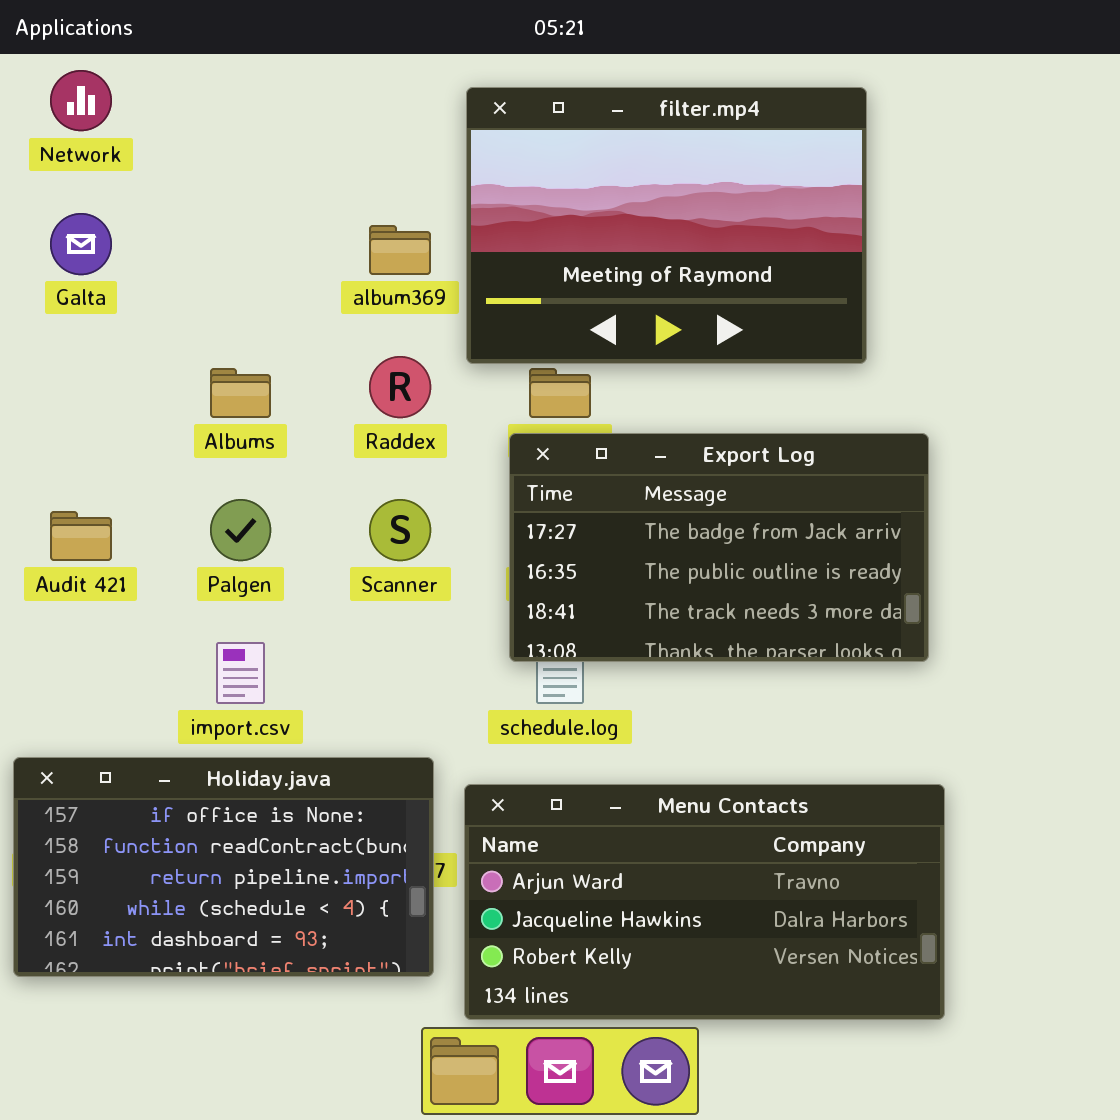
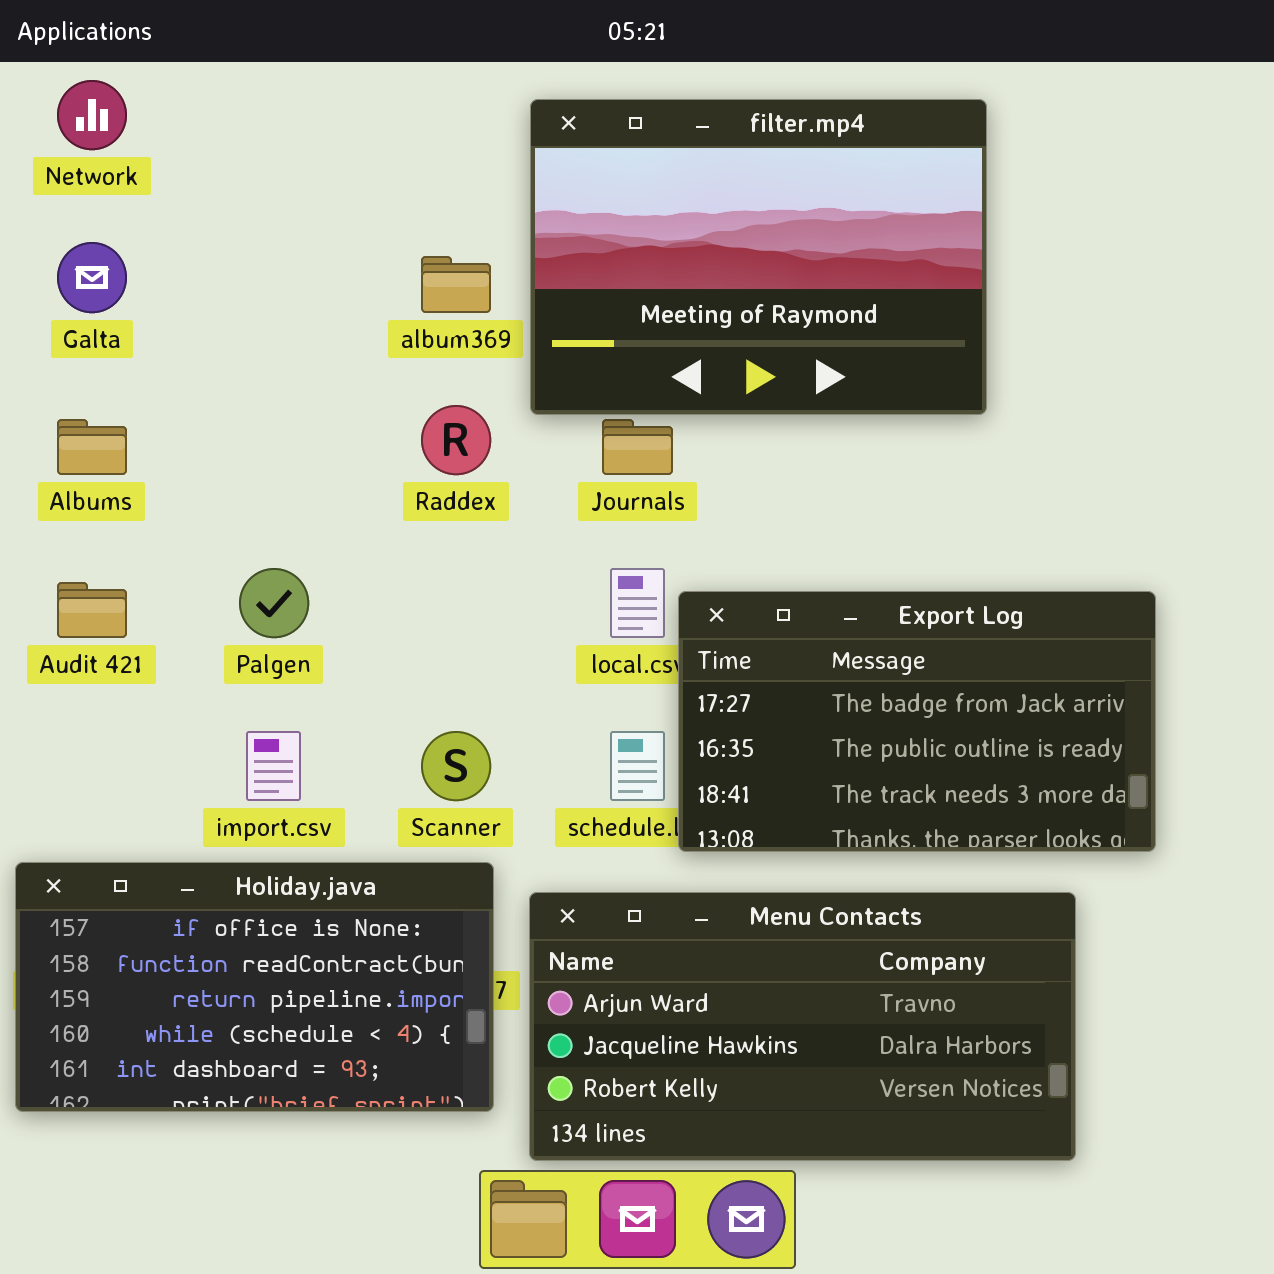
Albums: [210,368,271,418] -> [57,419,127,475], moved
Export Log: [509,433,929,662] -> [678,591,1156,852], moved
Scanner: [369,499,431,561] -> [421,731,491,801], moved

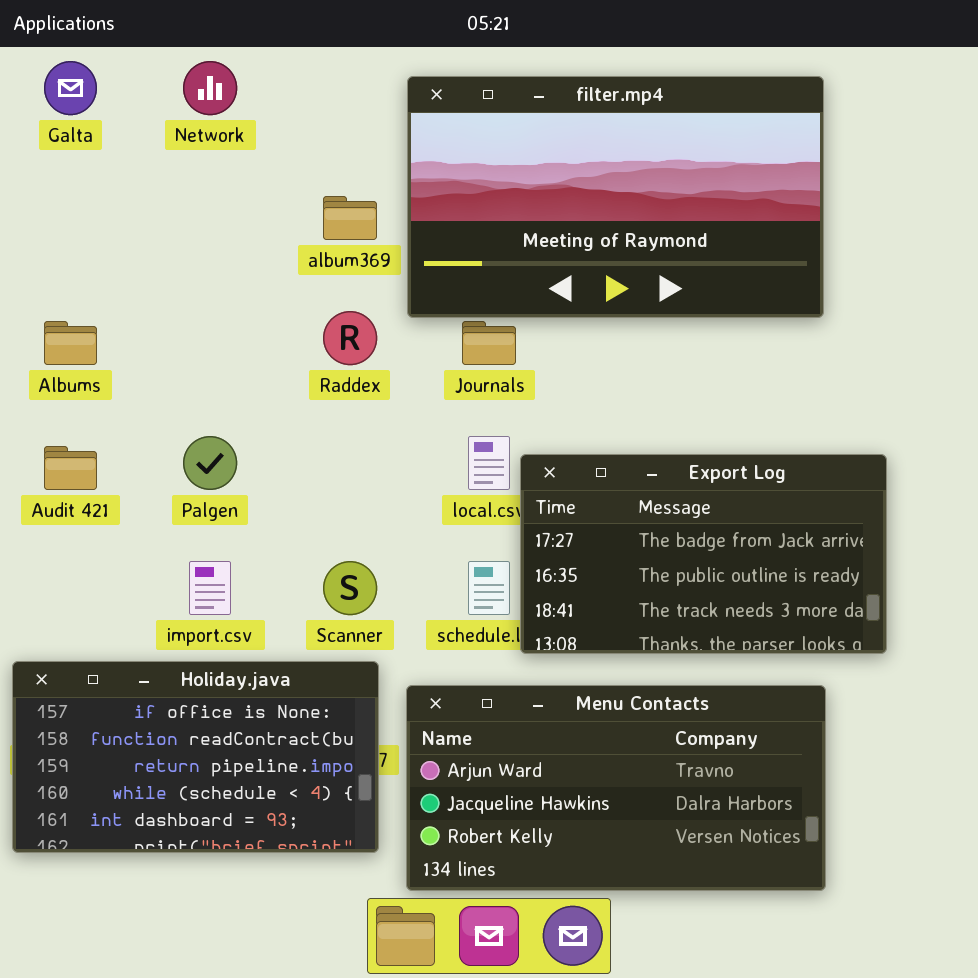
Network: [57,80,127,150] -> [183,61,237,115], moved
filter.mp4: [530,99,987,415] -> [407,76,824,318], resized
Galta: [57,242,127,313] -> [44,61,97,115], moved

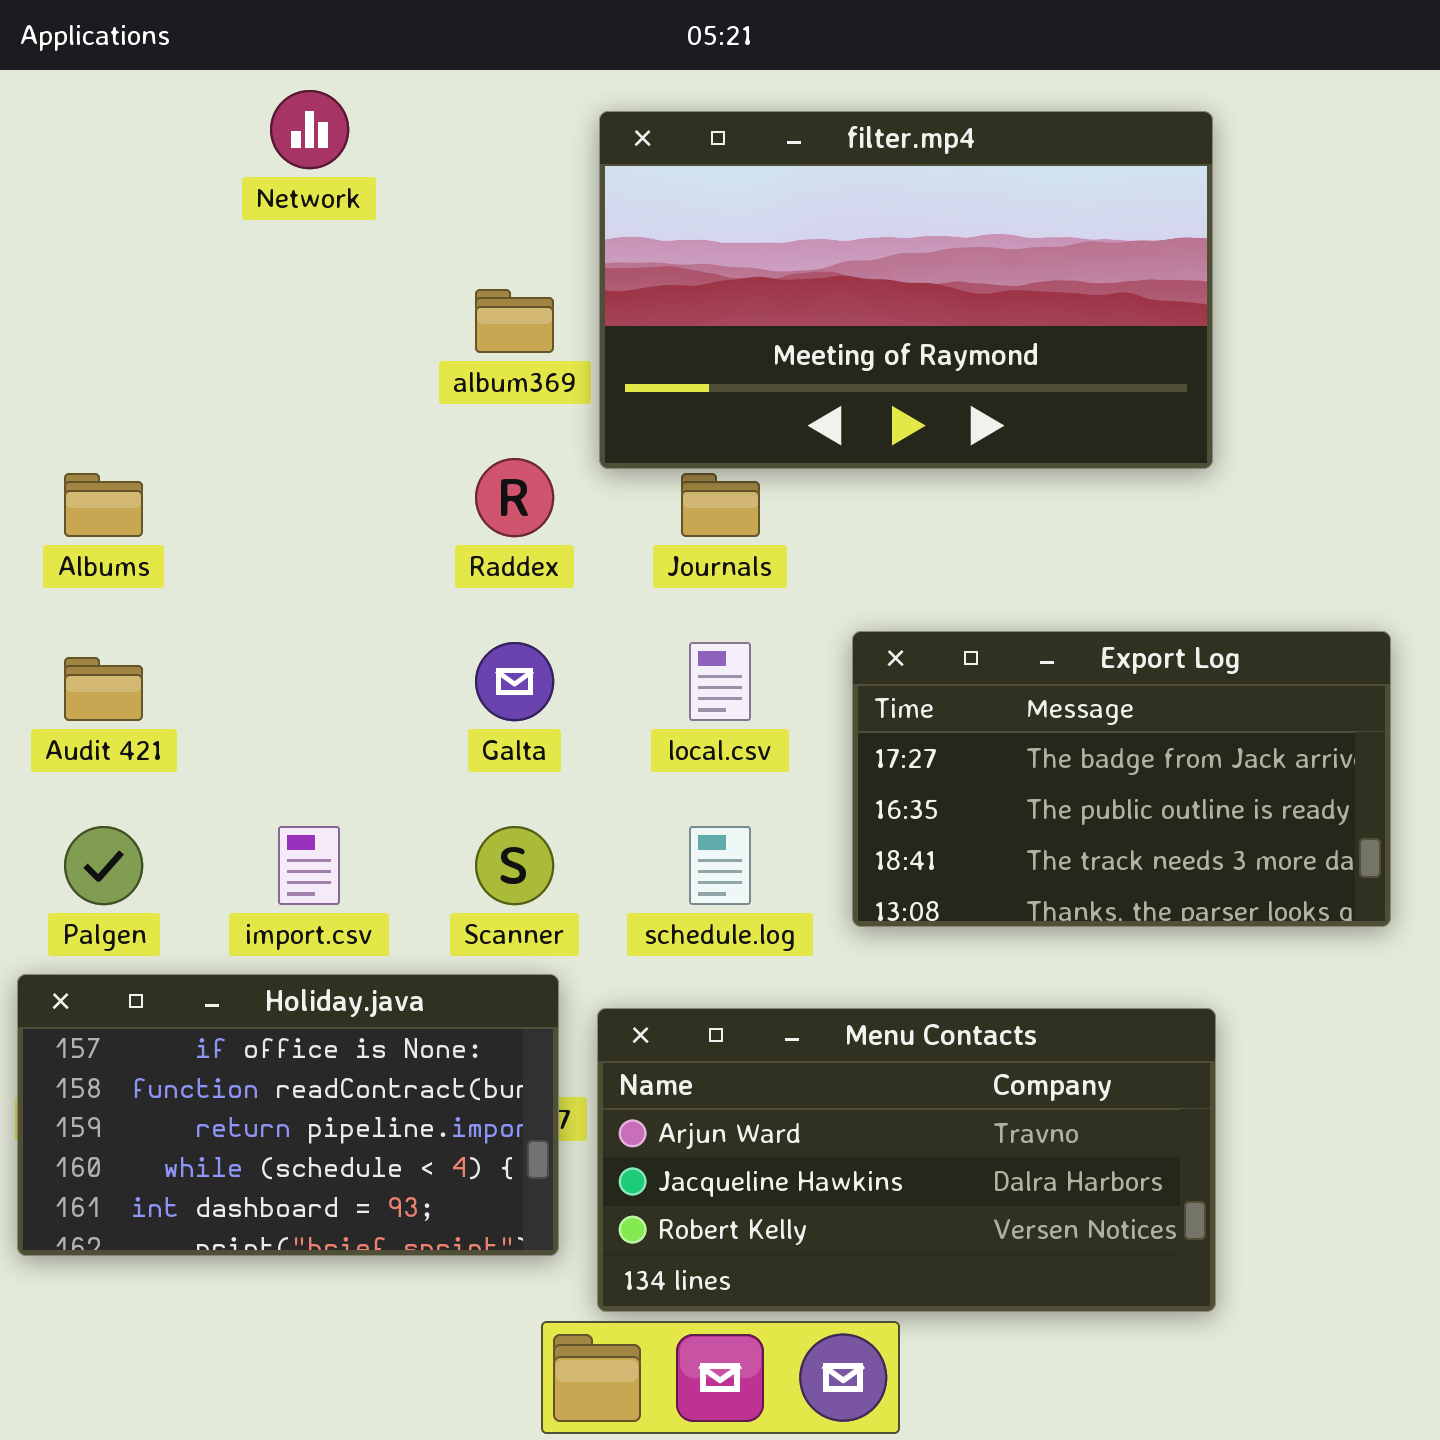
Galta: [44,61,97,115] -> [475,642,554,721], moved
Palgen: [183,436,237,490] -> [64,826,143,905], moved
Export Log: [520,454,887,654] -> [852,631,1391,927], moved

